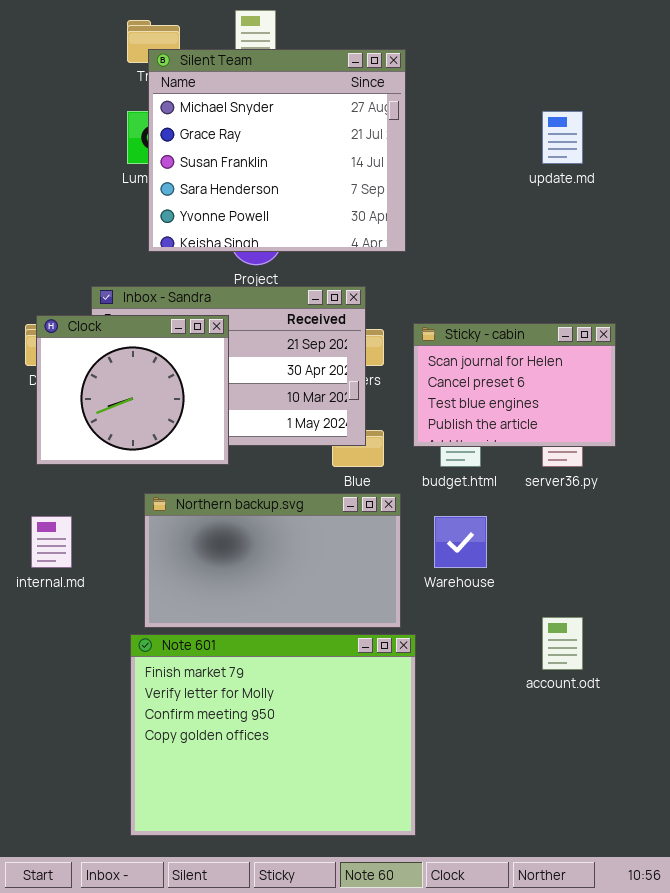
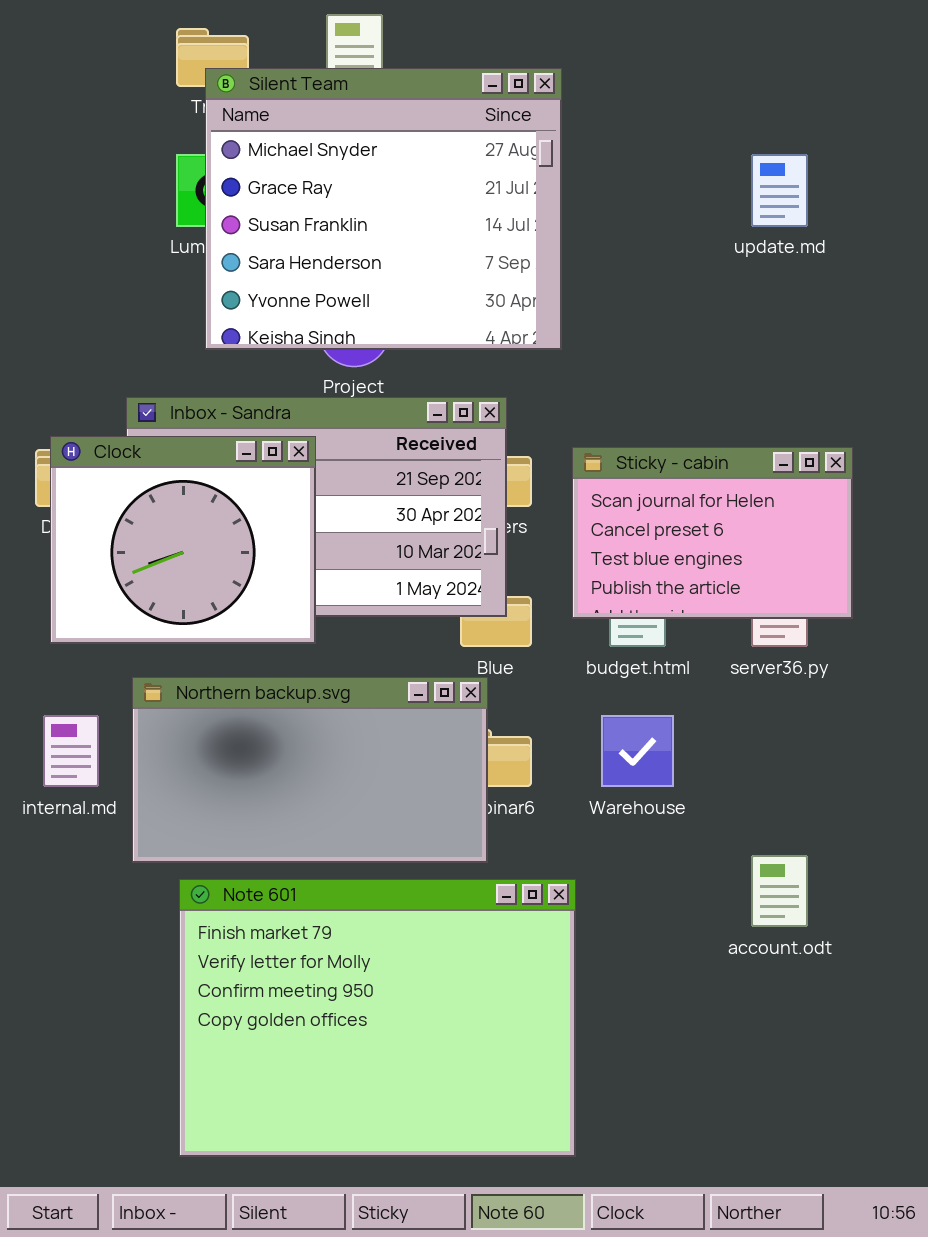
Northern backup.svg: [144,493,401,628] -> [132,677,488,863], moved

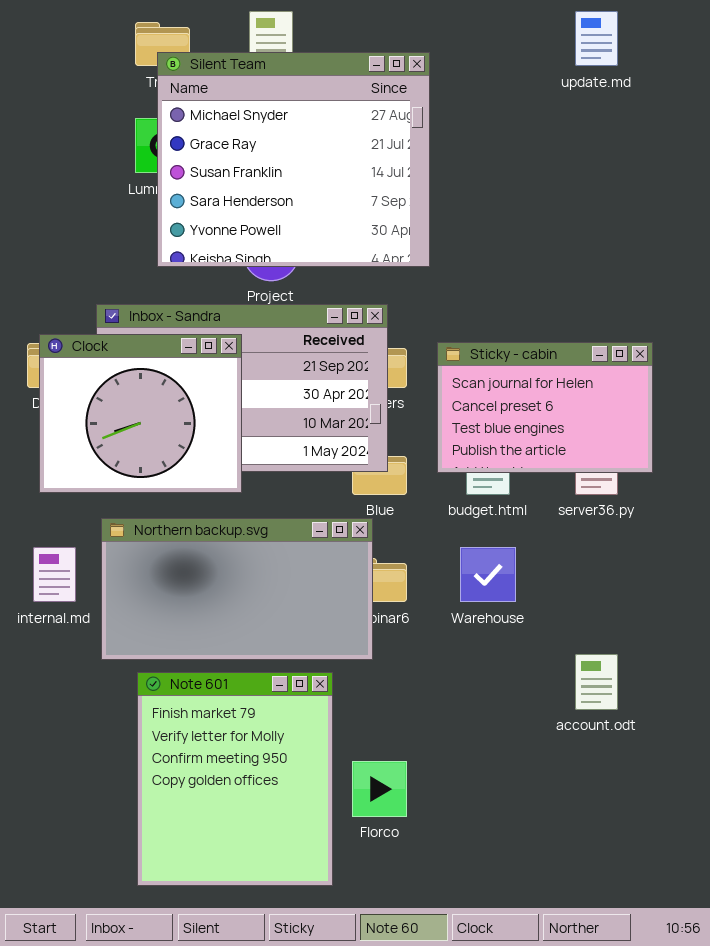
update.md: [751,154,808,227] -> [575,11,618,66], moved
Note 601: [179,879,576,1157] -> [137,672,333,886], resized

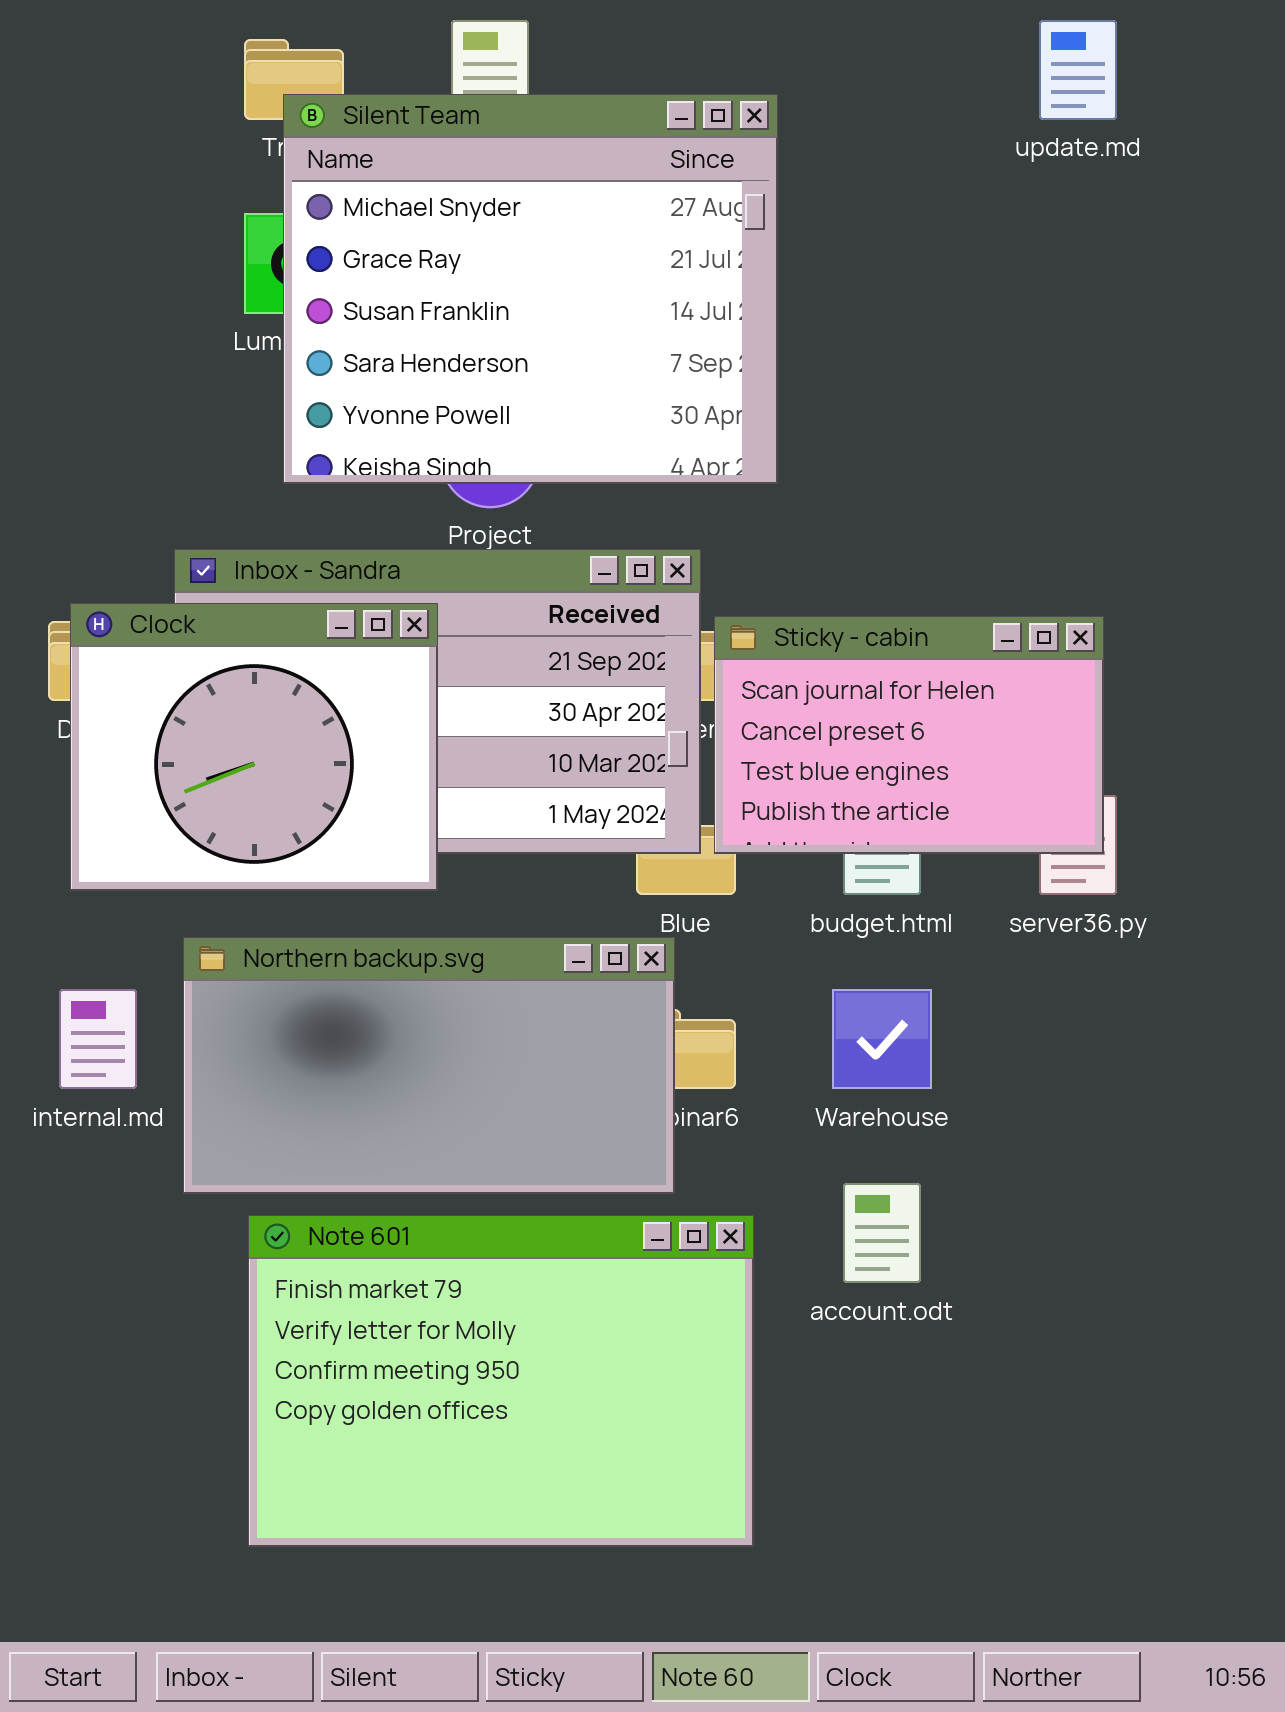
Sticky - cabin: [437,342,653,473] -> [714,616,1104,854], moved
account.odt: [575,654,618,710] -> [843,1183,921,1283], moved
Note 601: [137,672,333,886] -> [248,1215,754,1547], resized

